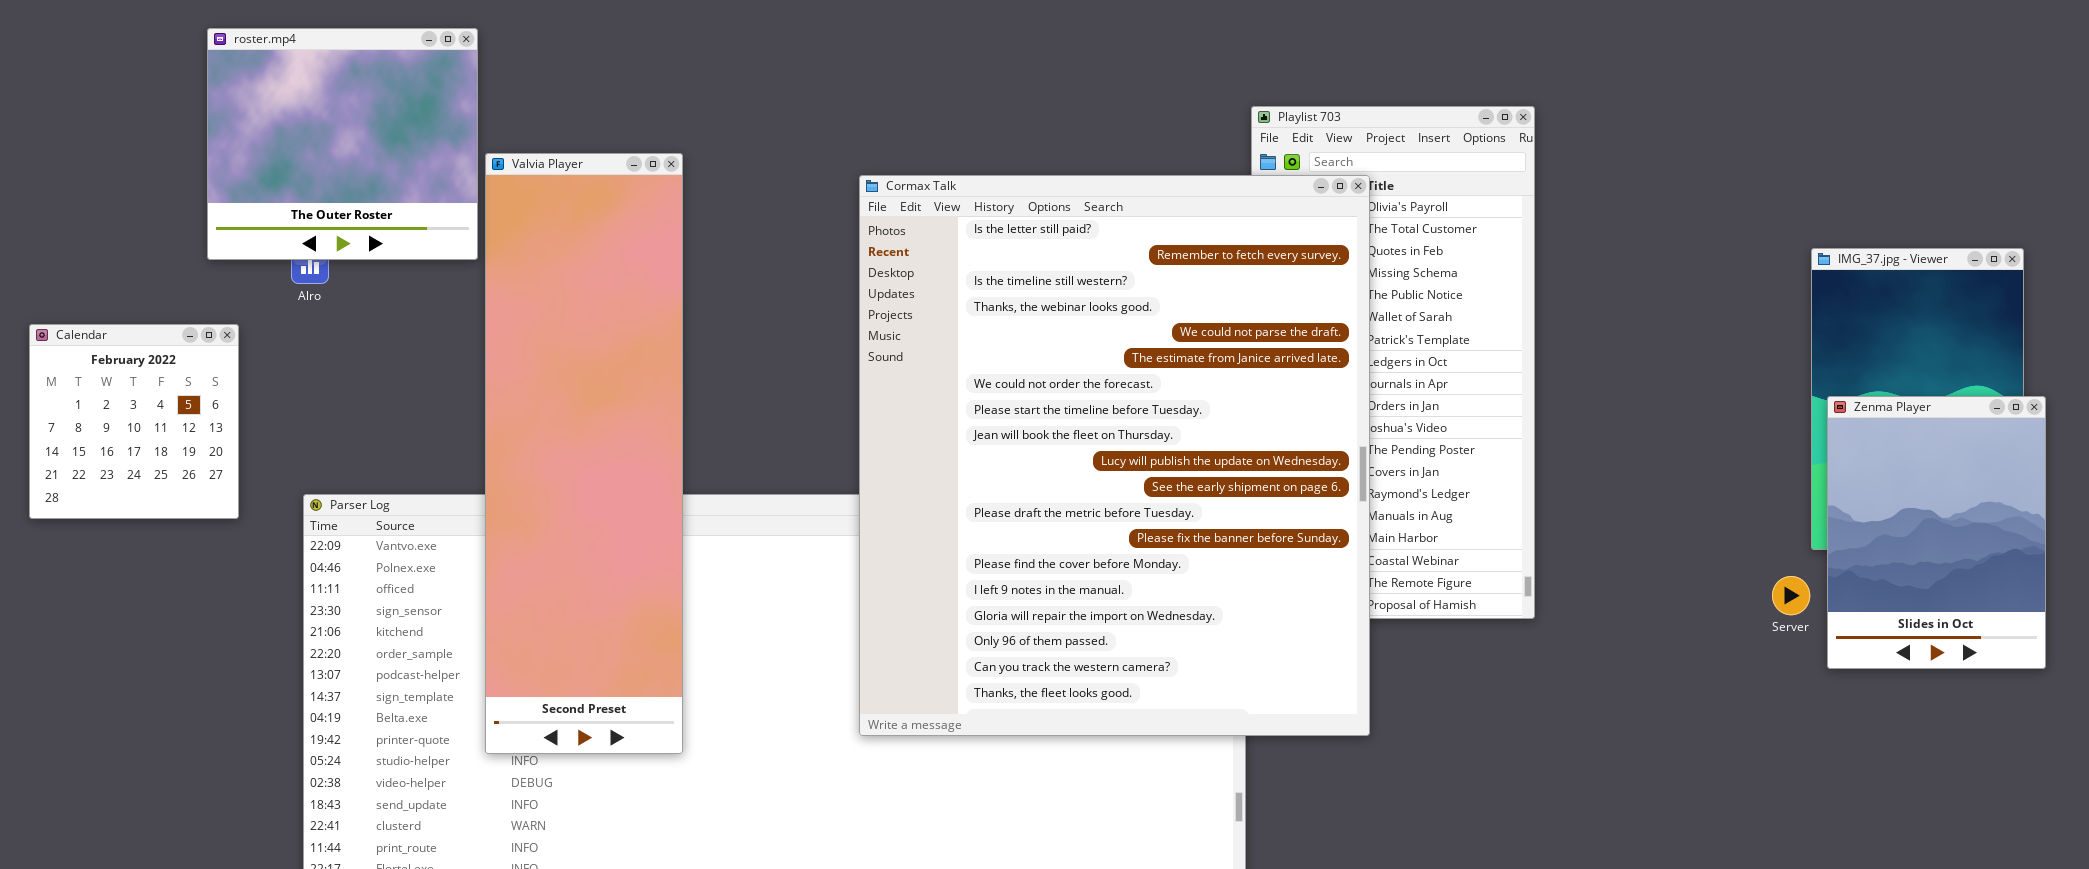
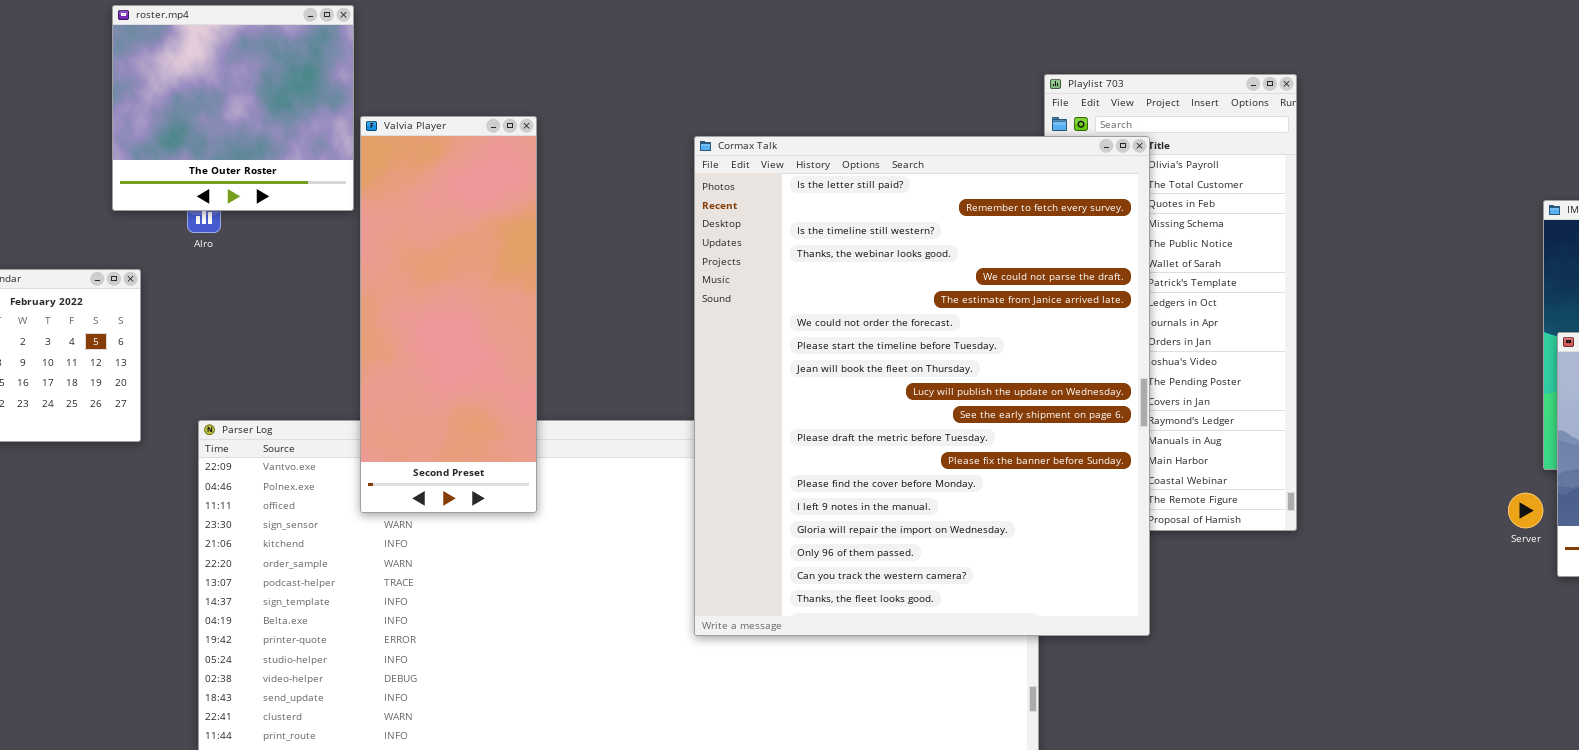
Valvia Player: [485,153,683,754] -> [360,116,537,513], resized

